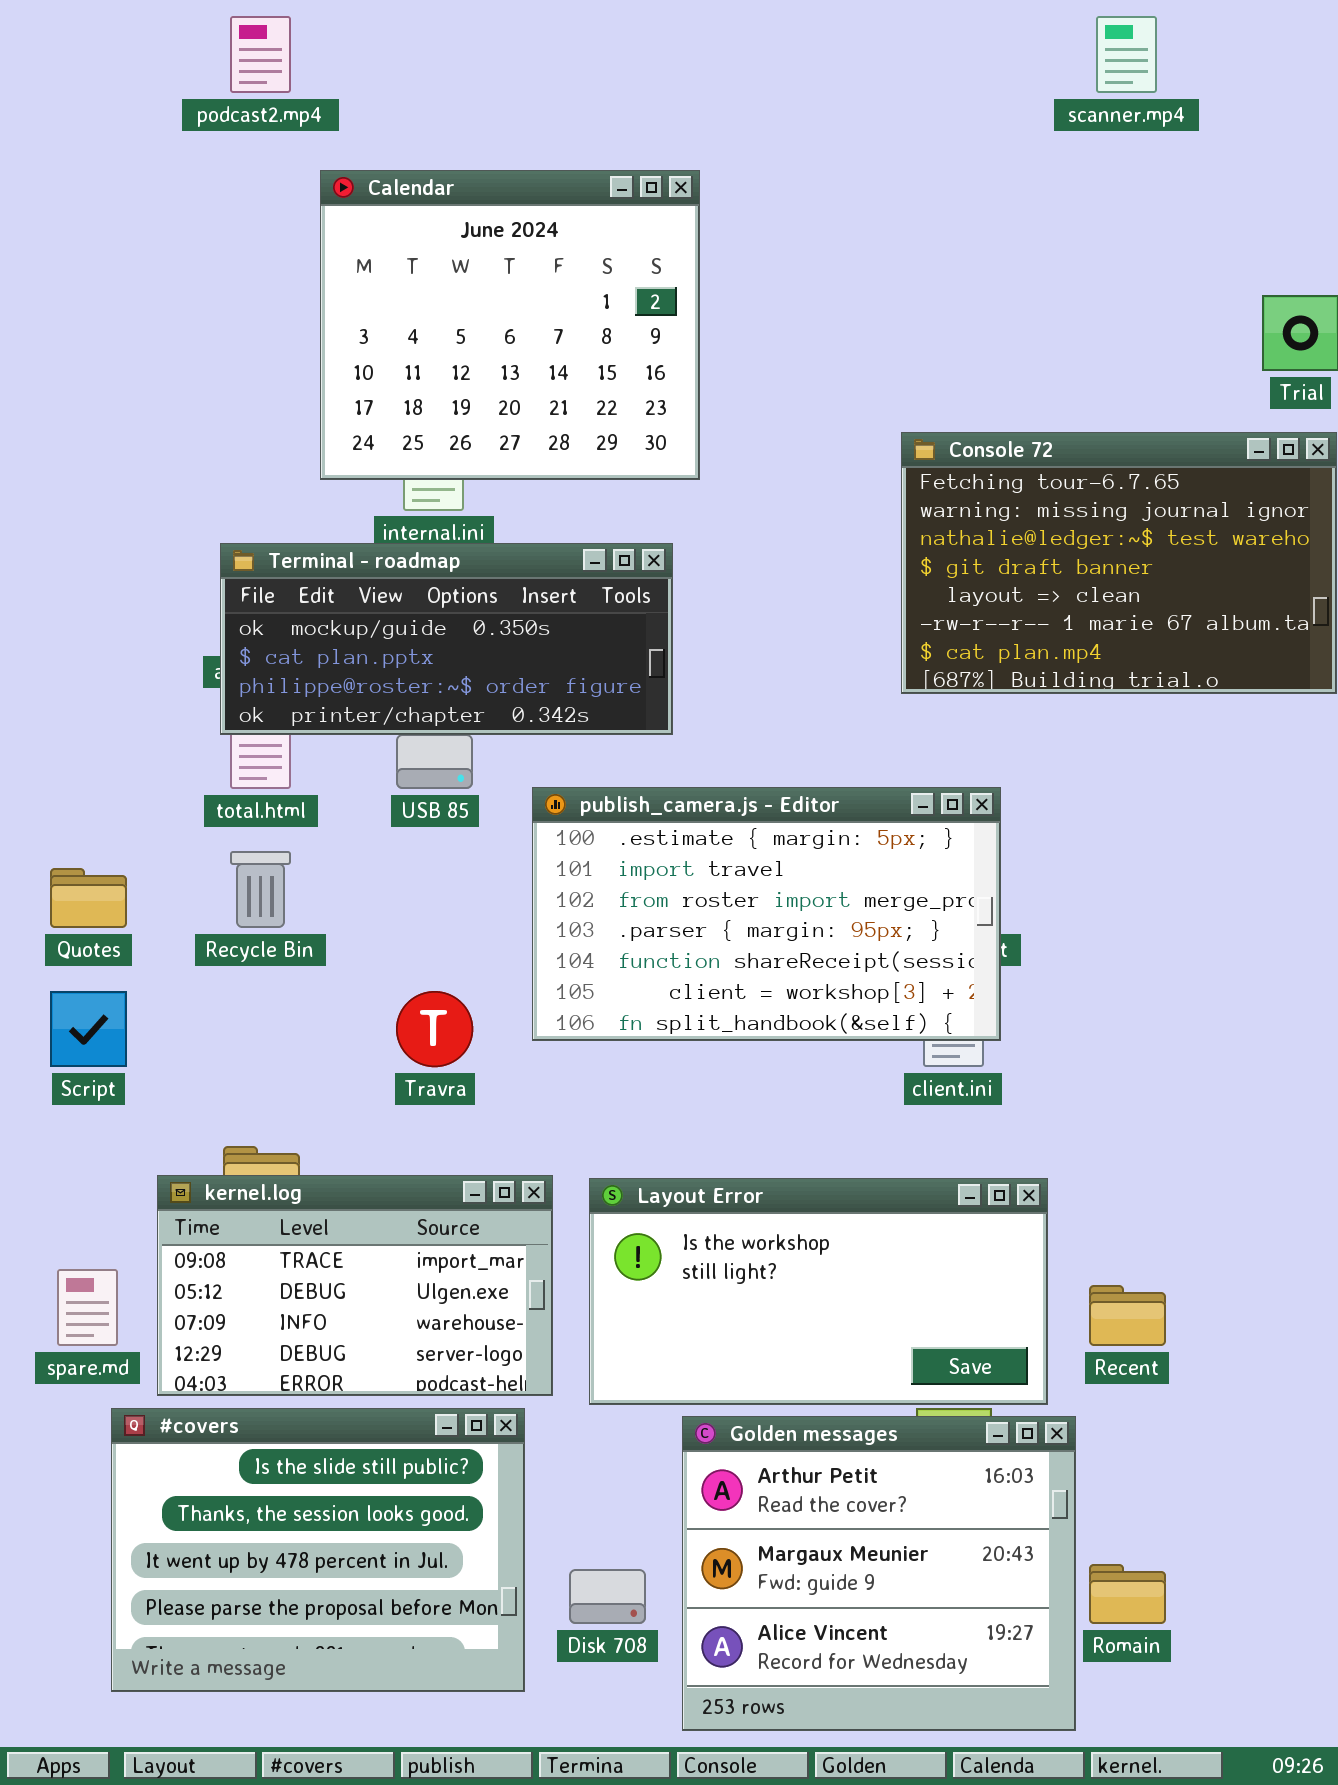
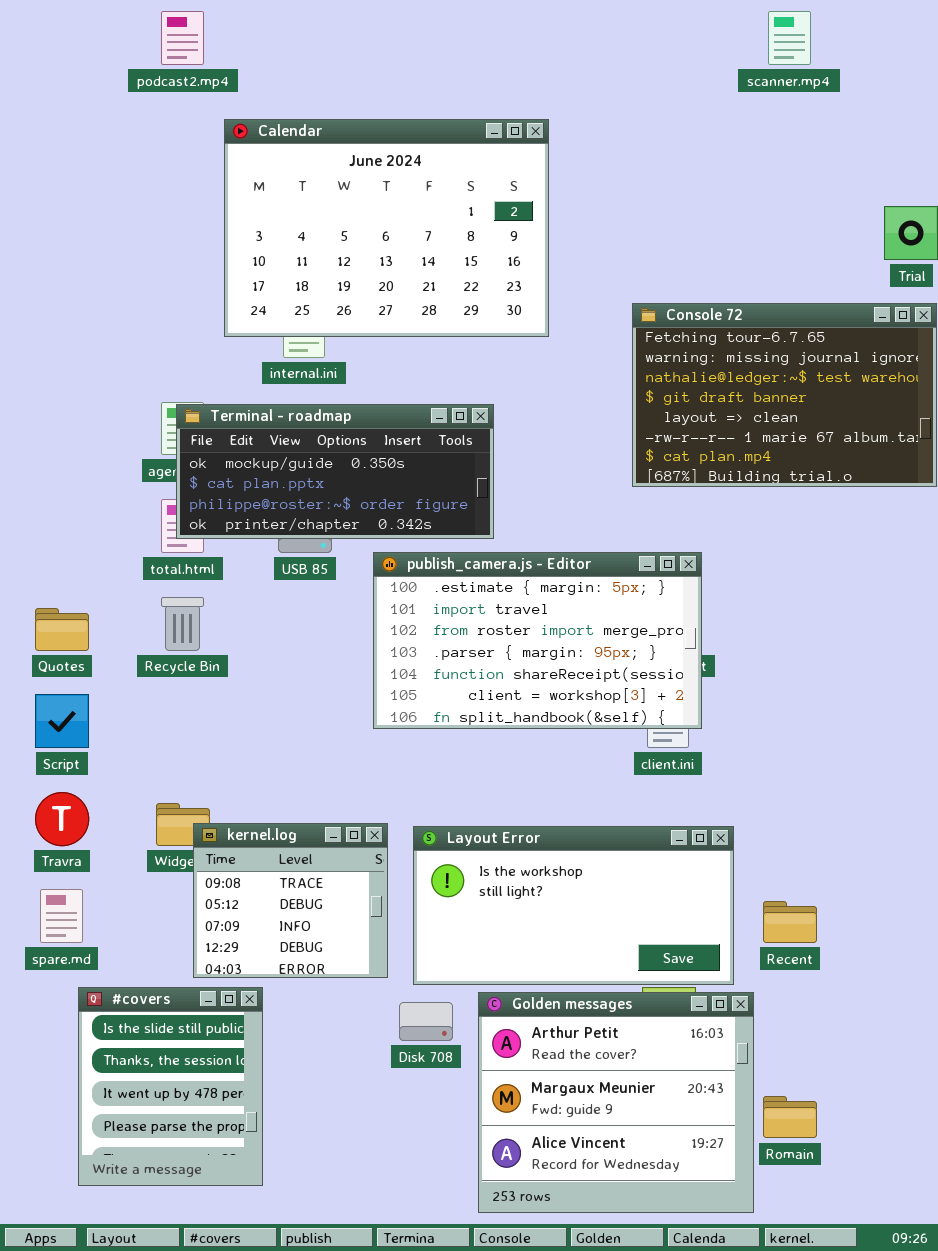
Calendar: [320,170,700,480] -> [224,119,549,337], resized
Terminal - roadmap: [220,543,673,735] -> [176,404,494,539], moved
Travra: [396,991,473,1067] -> [35,792,89,846], moved
kernel.log: [157,1175,553,1396] -> [193,823,388,978], resized
#covers: [111,1408,525,1692] -> [78,987,263,1186], resized
Disk 708: [569,1569,646,1624] -> [399,1002,453,1041], moved

